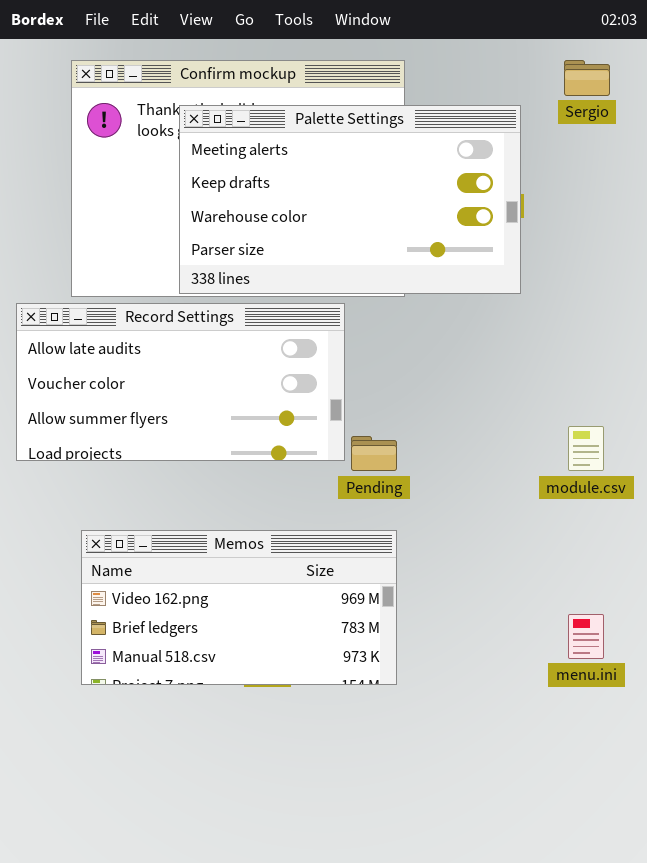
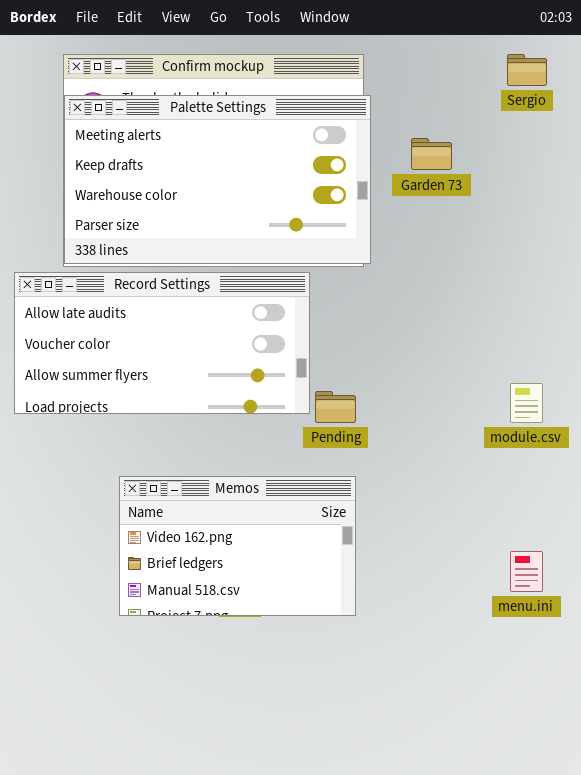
Palette Settings: [179,105,521,294] -> [64,95,371,264], moved
Memos: [81,530,397,685] -> [119,476,356,616], resized

